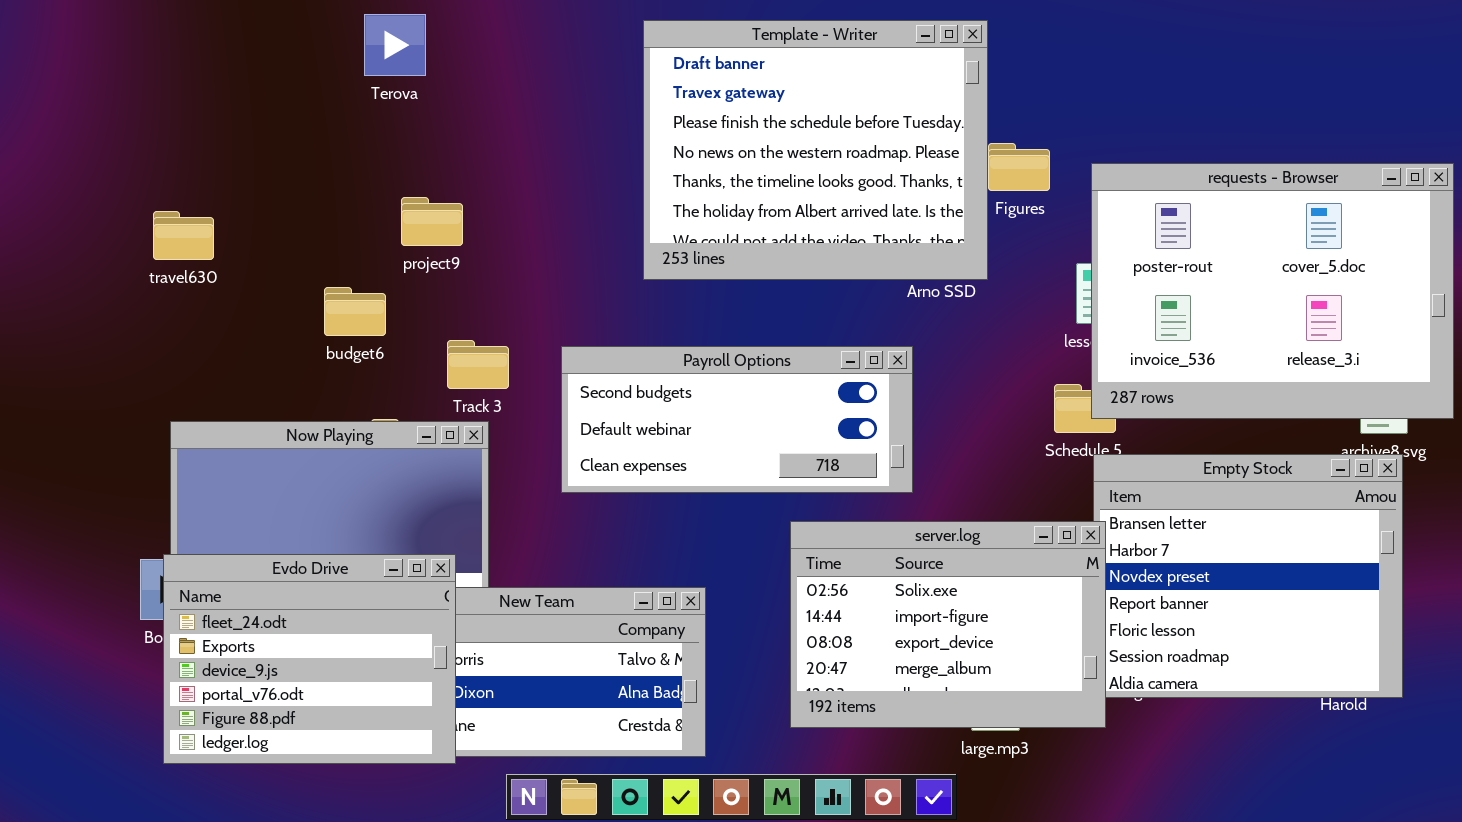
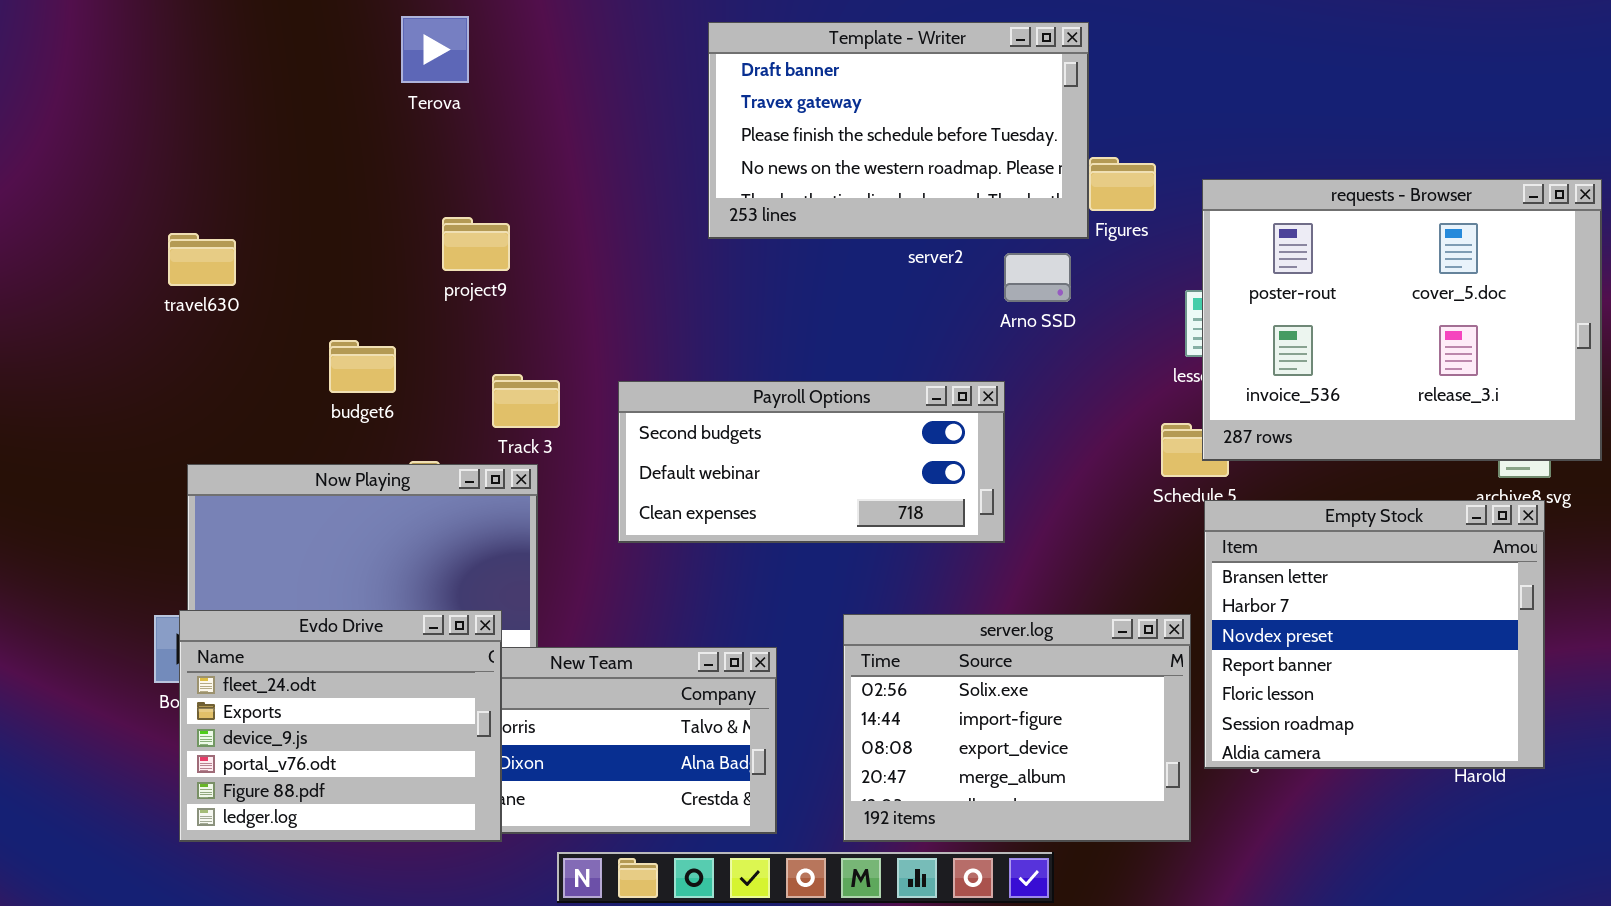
Template - Writer: [643,20,988,280] -> [708,22,1089,239], resized
budget6: [324,287,386,336] -> [329,340,396,393], moved
server.log: [790,521,1106,728] -> [843,614,1191,842], moved

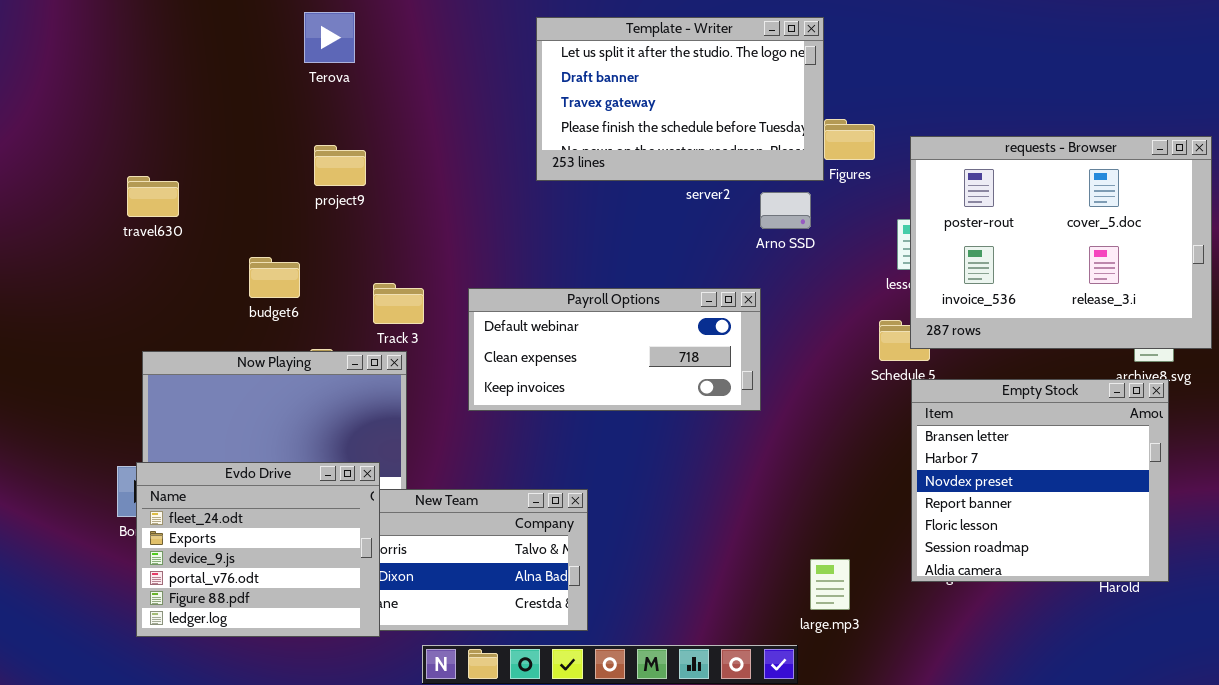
Template - Writer: [708,22,1089,239] -> [536,17,824,181], scrolled up 1 row
project9: [442,217,510,271] -> [314,145,366,186], moved
Payroll Options: [618,381,1005,543] -> [468,288,761,411], scrolled down 1 row
server.log: [843,614,1191,842] -> none, closed

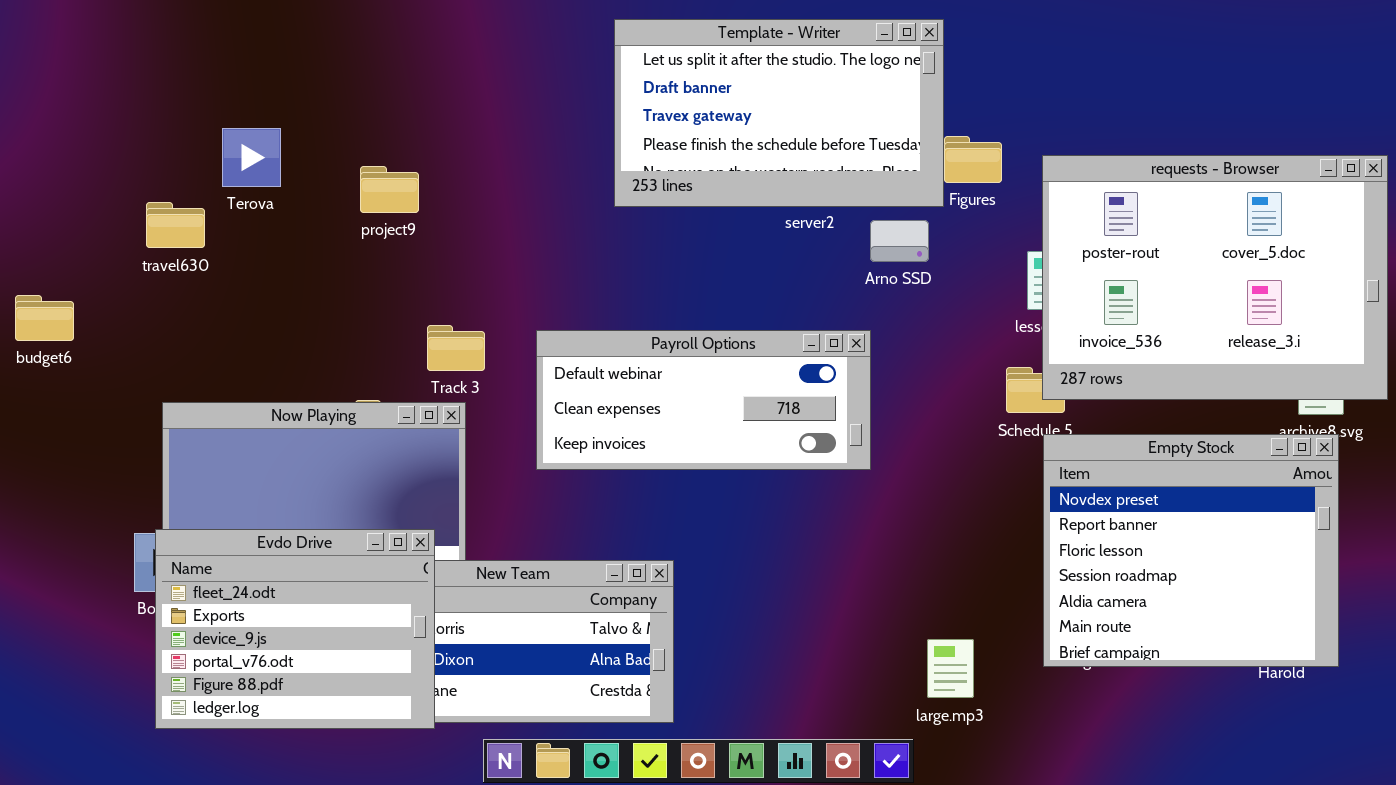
Terova: [304,12,355,63] -> [222,128,281,187], moved
budget6: [249,257,300,298] -> [15,295,74,341], moved
Empty Stock: [911,379,1169,582] -> [1043,434,1339,667], scrolled down 2 rows

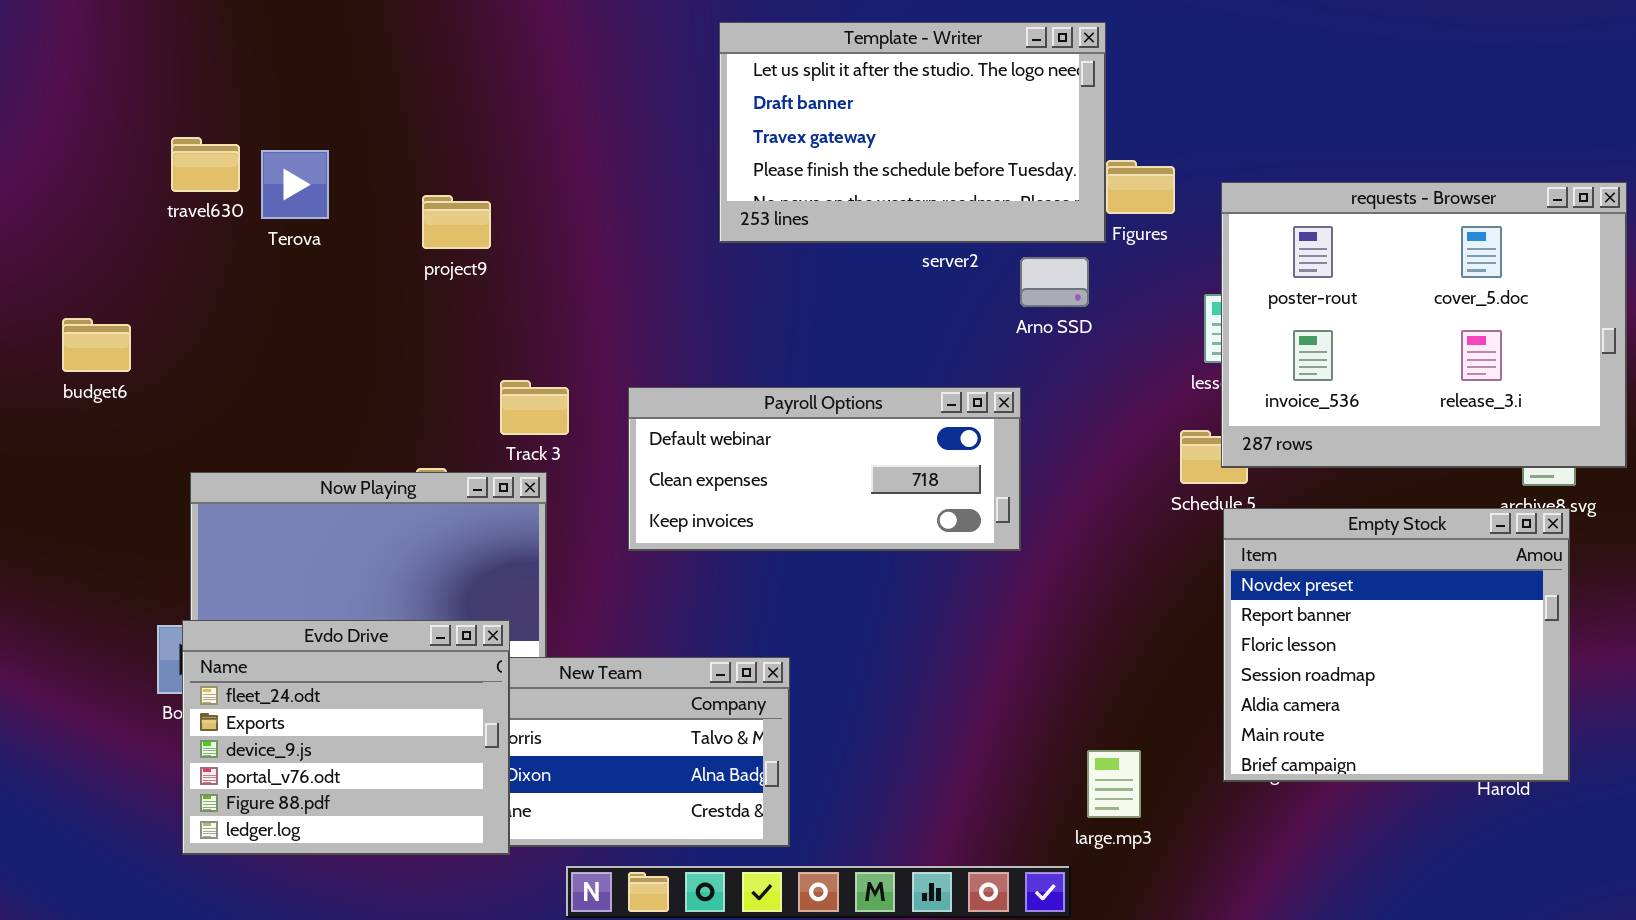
travel630: [146,202,205,248] -> [171,137,240,192], moved
budget6: [15,295,74,341] -> [62,318,131,372], moved

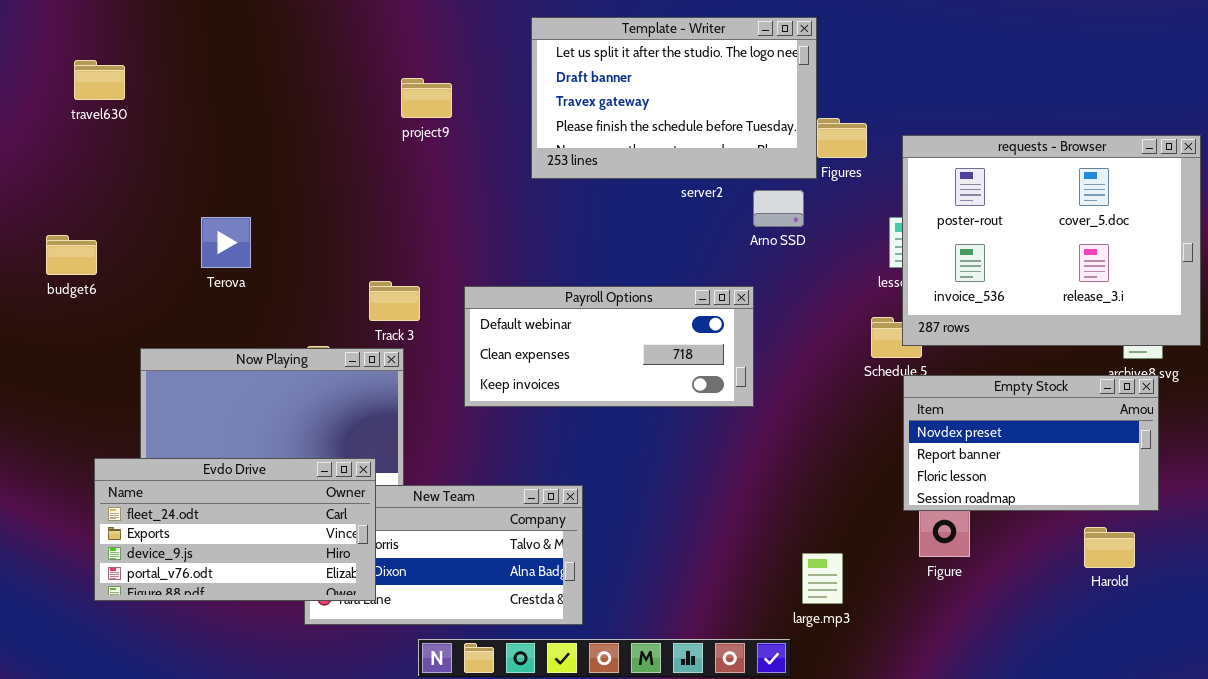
travel630: [171,137,240,192] -> [74,60,125,100], moved
Terova: [261,150,329,219] -> [201,217,251,268], moved
project9: [422,195,491,249] -> [401,78,452,118], moved
Empty Stock: [1223,508,1570,782] -> [903,375,1159,511], resized
Evdo Drive: [182,620,510,855] -> [94,458,376,601], resized

